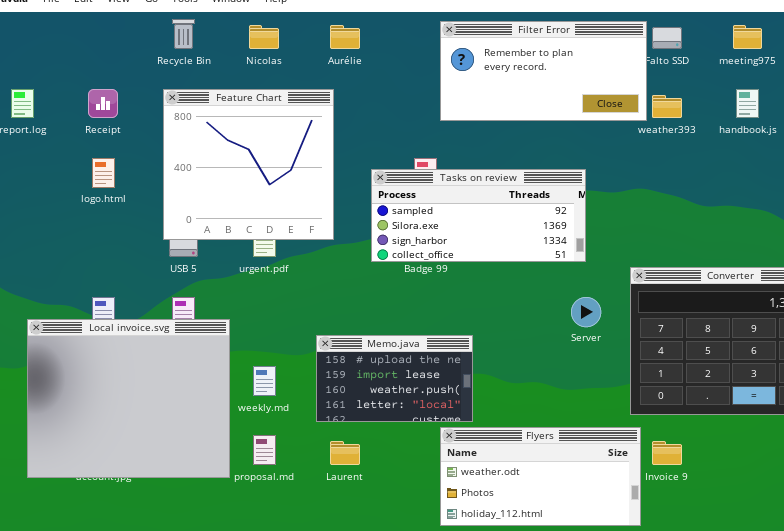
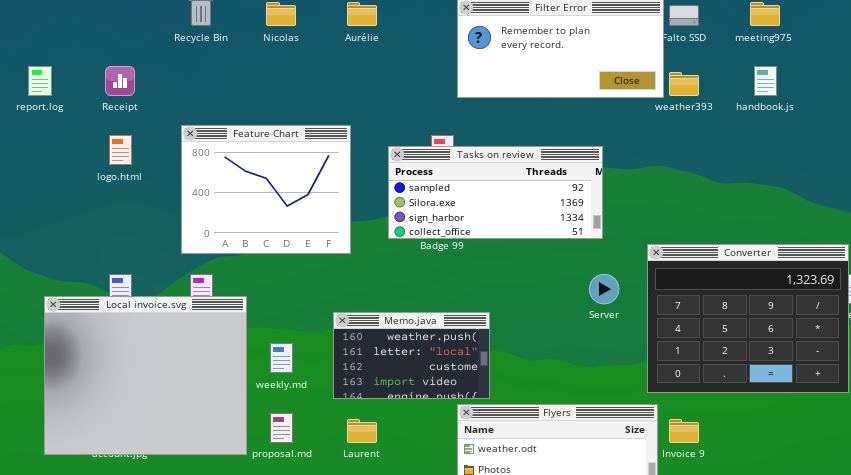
Feature Chart: [163,89,334,240] -> [181,125,351,254], moved, resized
Memo.java: [316,335,473,422] -> [333,312,490,399], scrolled down 2 rows

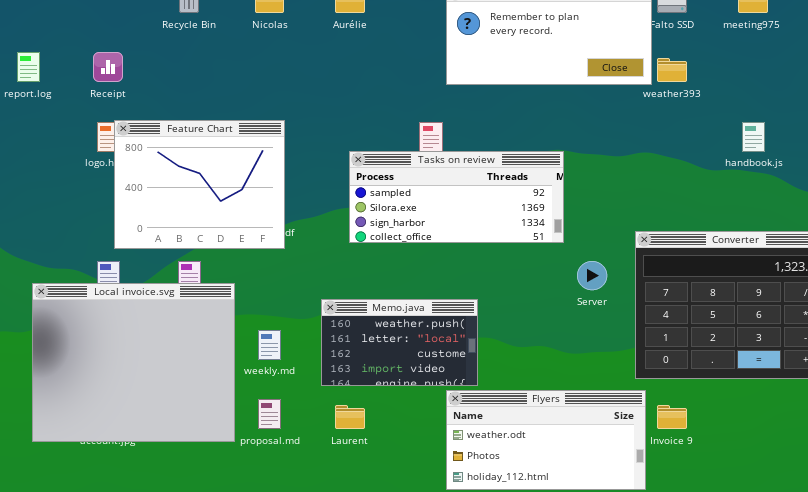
handbook.js: [754,66,777,96] -> [742,122,765,152], moved
Feature Chart: [181,125,351,254] -> [114,120,285,249], moved
Tasks on review: [388,146,603,239] -> [349,151,564,243], moved

